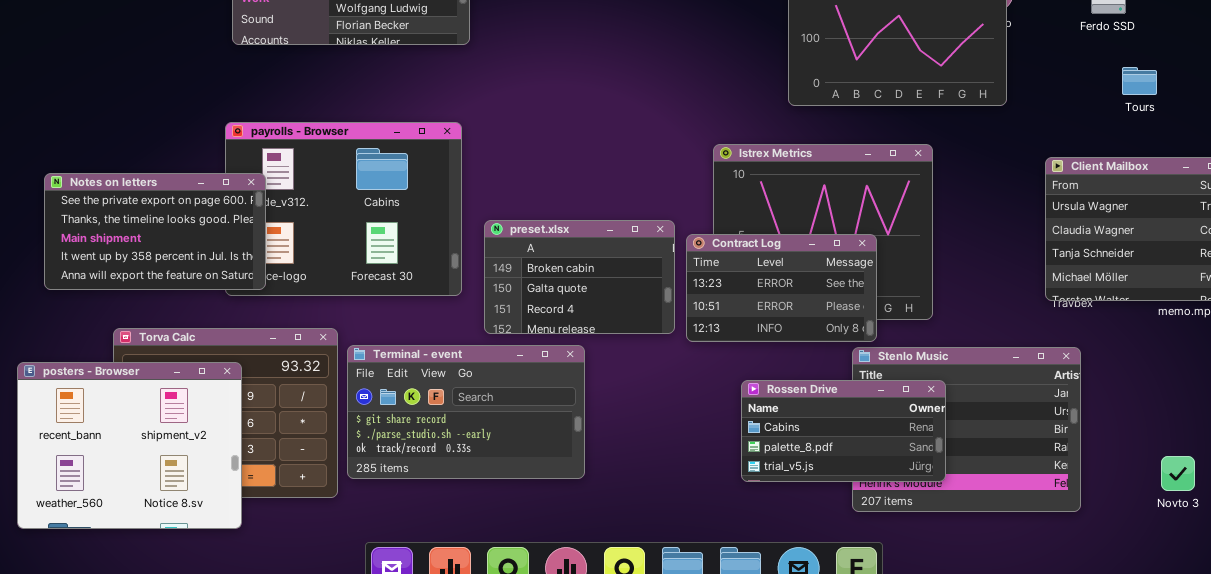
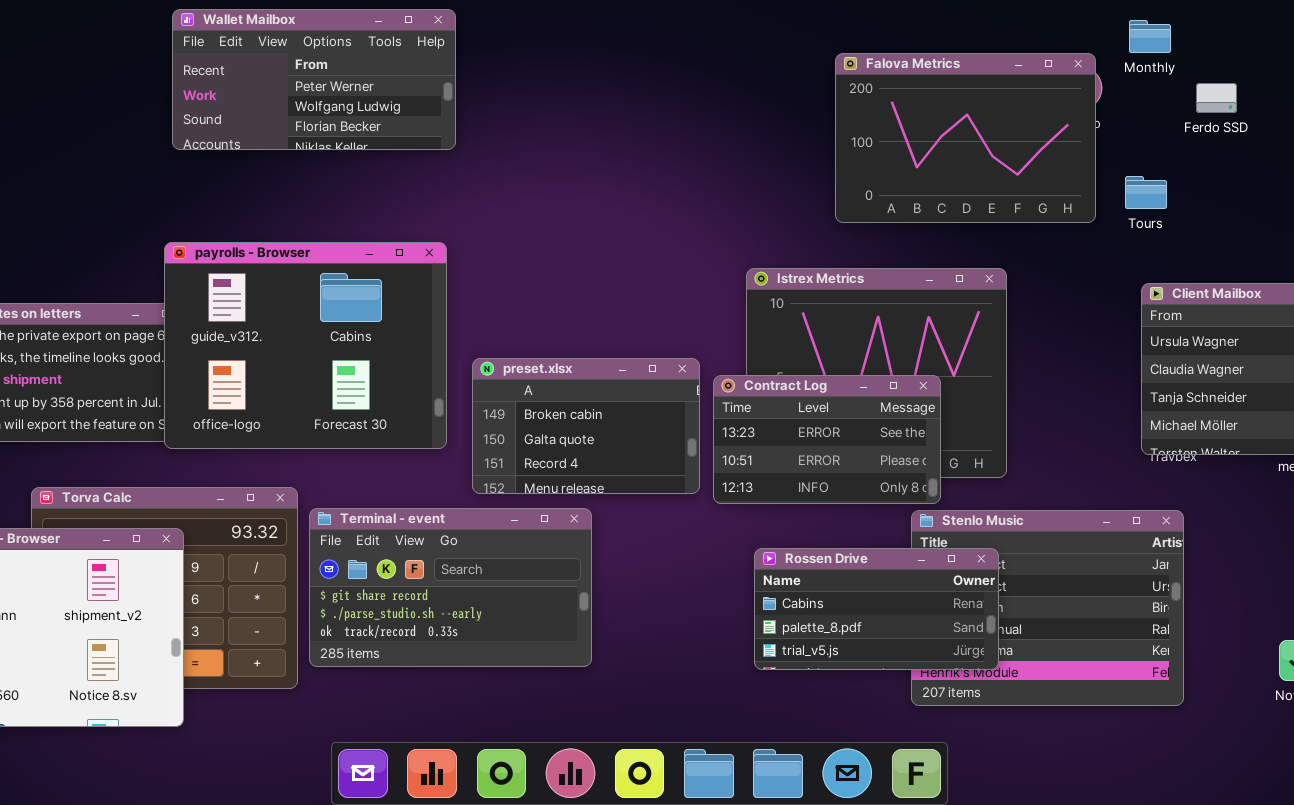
Tours: [1122,67,1157,95] -> [1125,176,1167,209], moved
payrolls - Browser: [225,122,462,296] -> [164,242,447,449], raised
Rossen Drive: [741,380,946,482] -> [754,548,999,670], moved

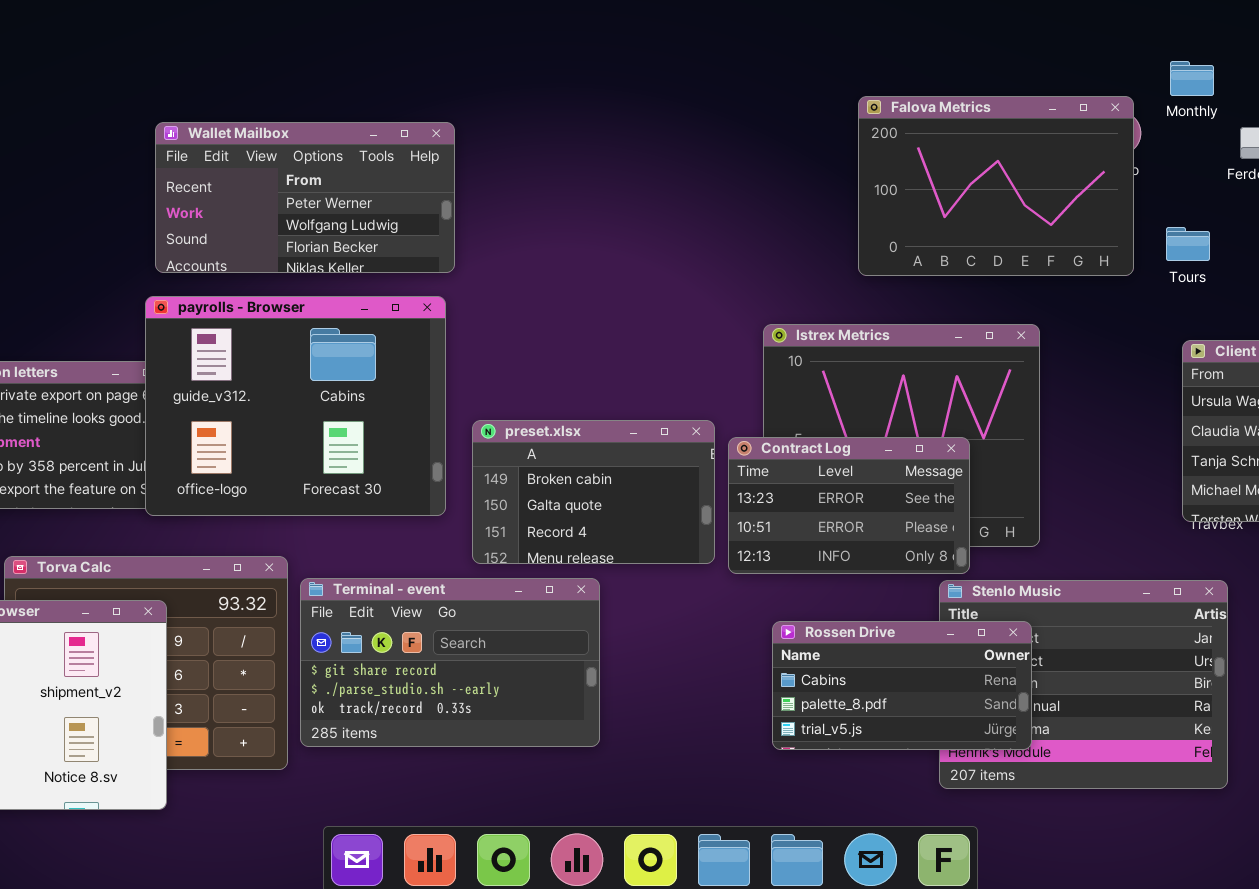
Wallet Mailbox: [172,9,456,150] -> [155,122,455,273], moved

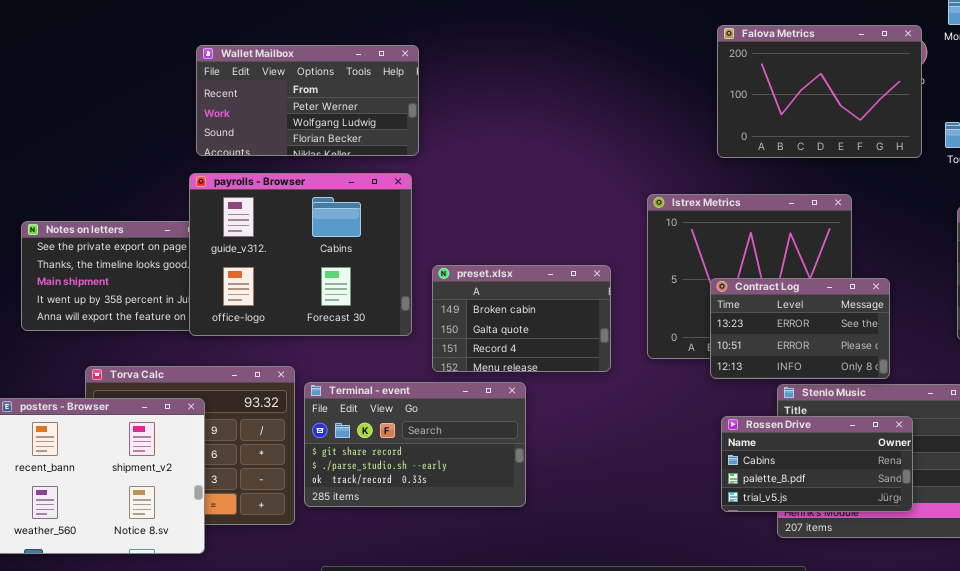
Contract Log: [728,437,970,574] -> [710,278,890,379], moved
Rossen Drive: [772,621,1032,750] -> [721,416,913,512], moved

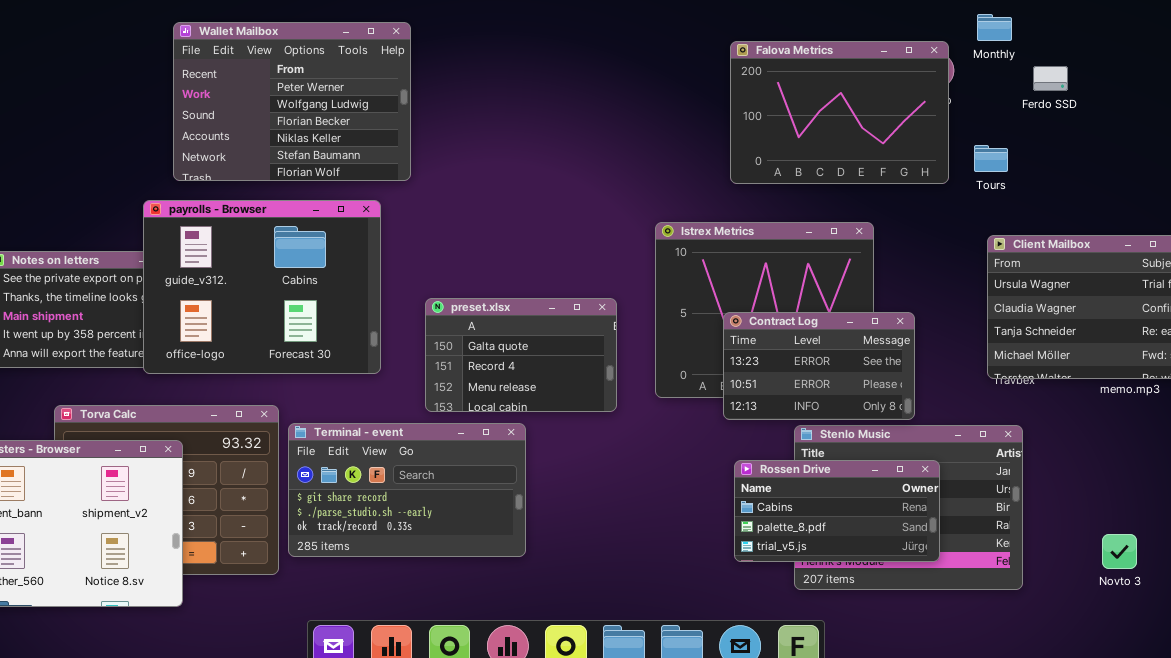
Wallet Mailbox: [196,45,419,156] -> [173,22,411,181], resized
payrolls - Browser: [189,173,412,336] -> [143,200,381,374], moved
preset.xlsx: [432,265,611,372] -> [425,298,617,412], scrolled down 1 row

